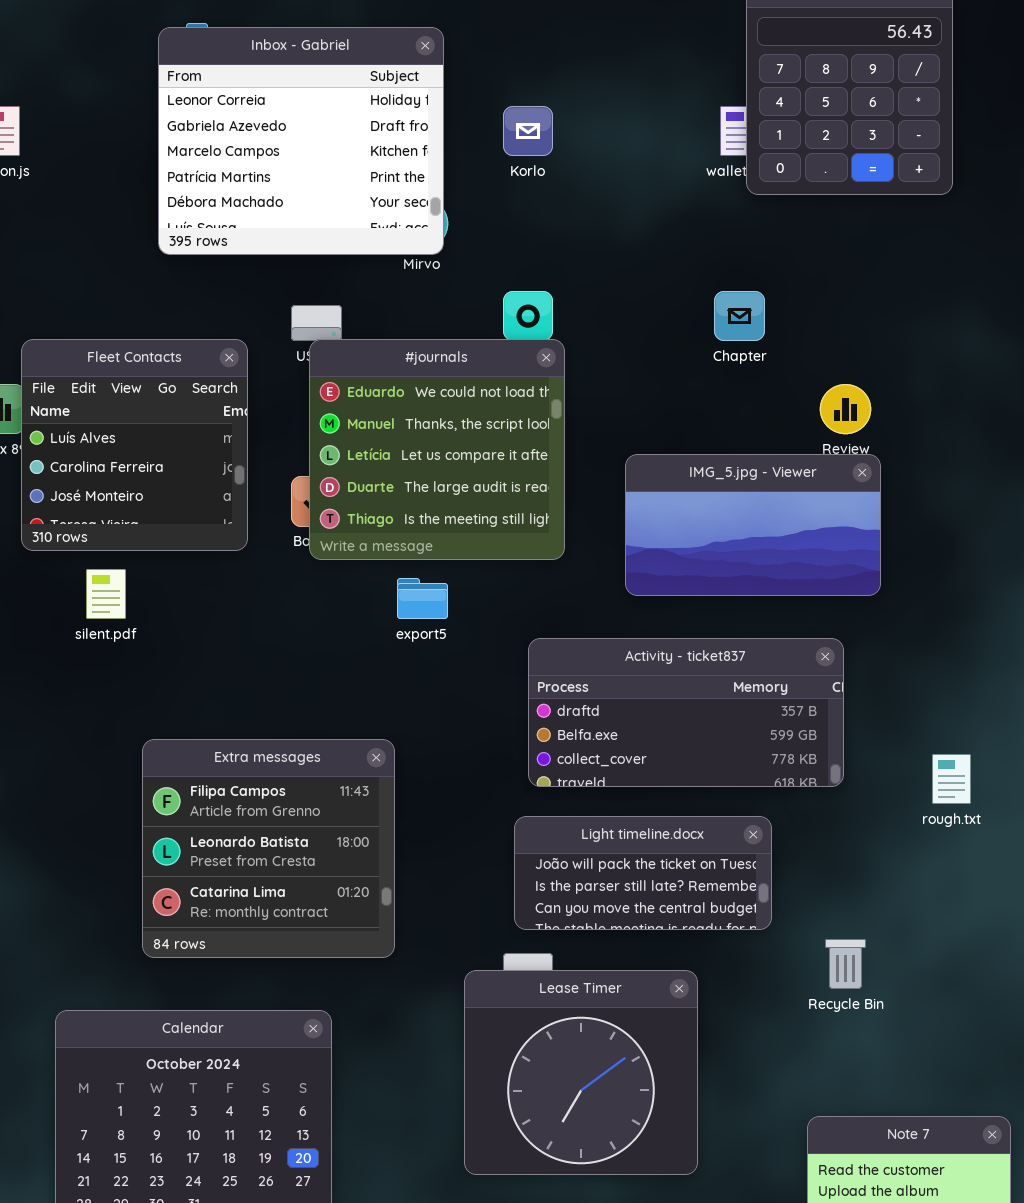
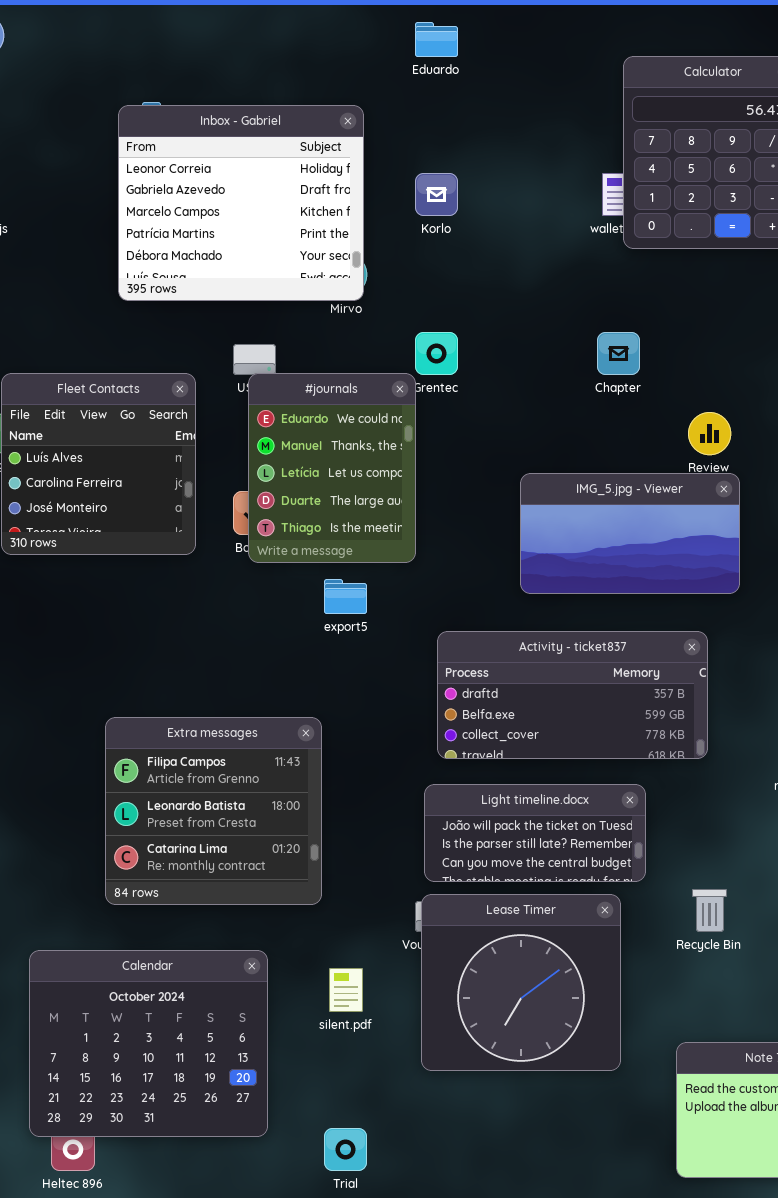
#journals: [309,339,565,560] -> [248,373,416,563], resized
silent.pdf: [86,569,126,619] -> [329,968,363,1012], moved
Lease Timer: [464,970,698,1175] -> [421,894,621,1071], moved

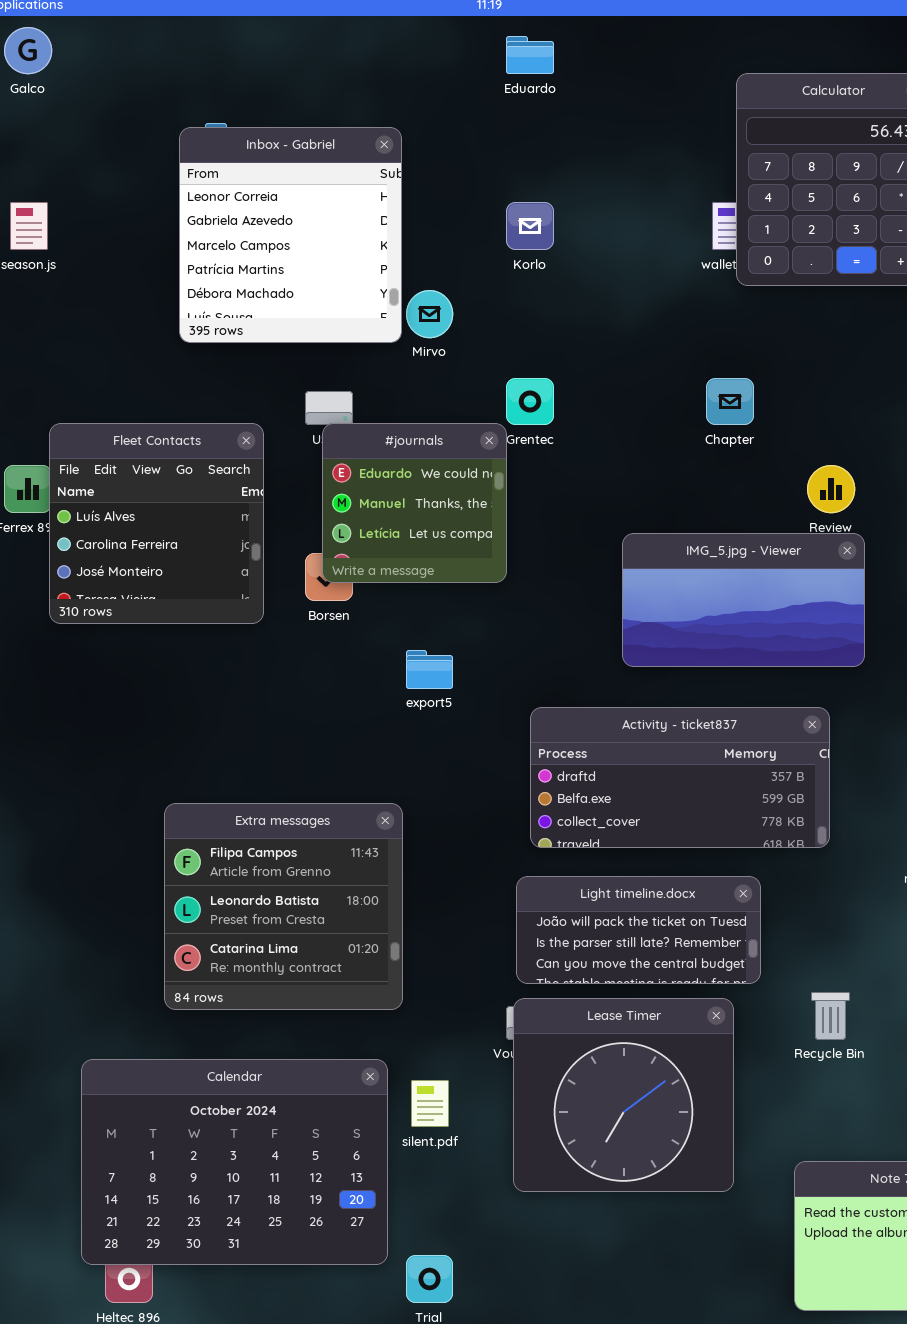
Inbox - Gabriel: [118,105,364,301] -> [179,127,402,343], resized
#journals: [248,373,416,563] -> [322,423,507,583], resized
Calendar: [29,950,268,1137] -> [81,1059,388,1265], resized

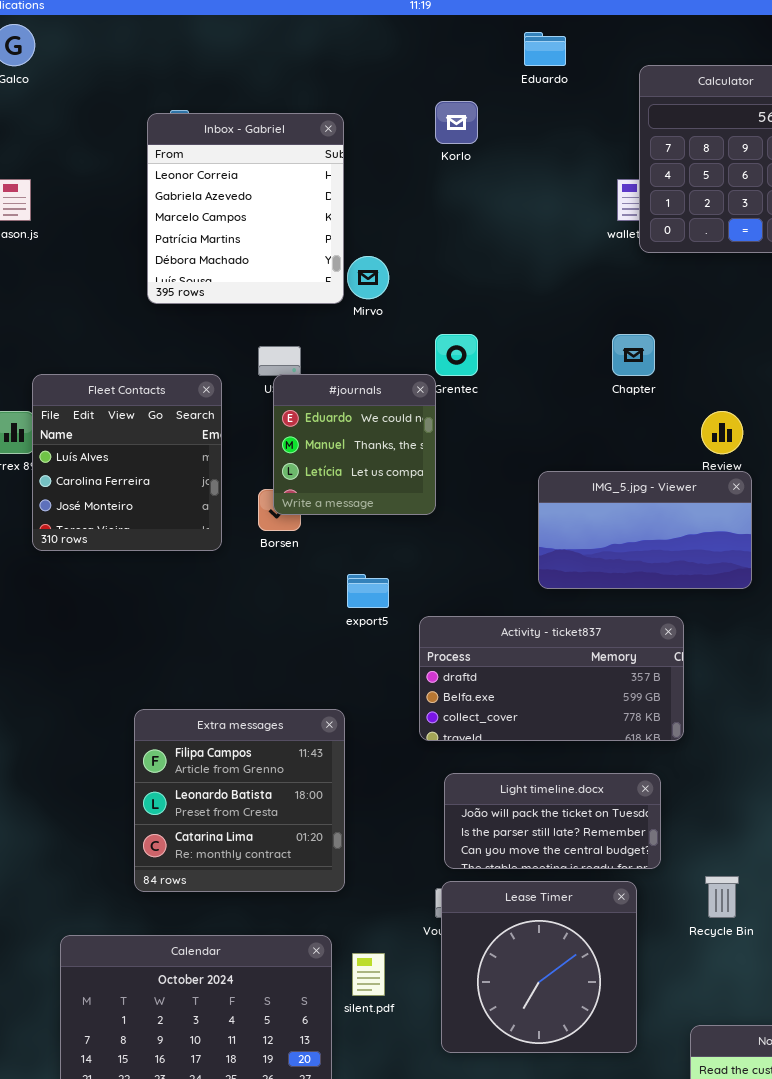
Eduardo: [506,36,554,74] -> [524,32,566,66], moved
Korlo: [506,202,554,250] -> [435,101,478,144], moved
Activity - ticket837: [530,707,830,848] -> [419,616,684,741], moved

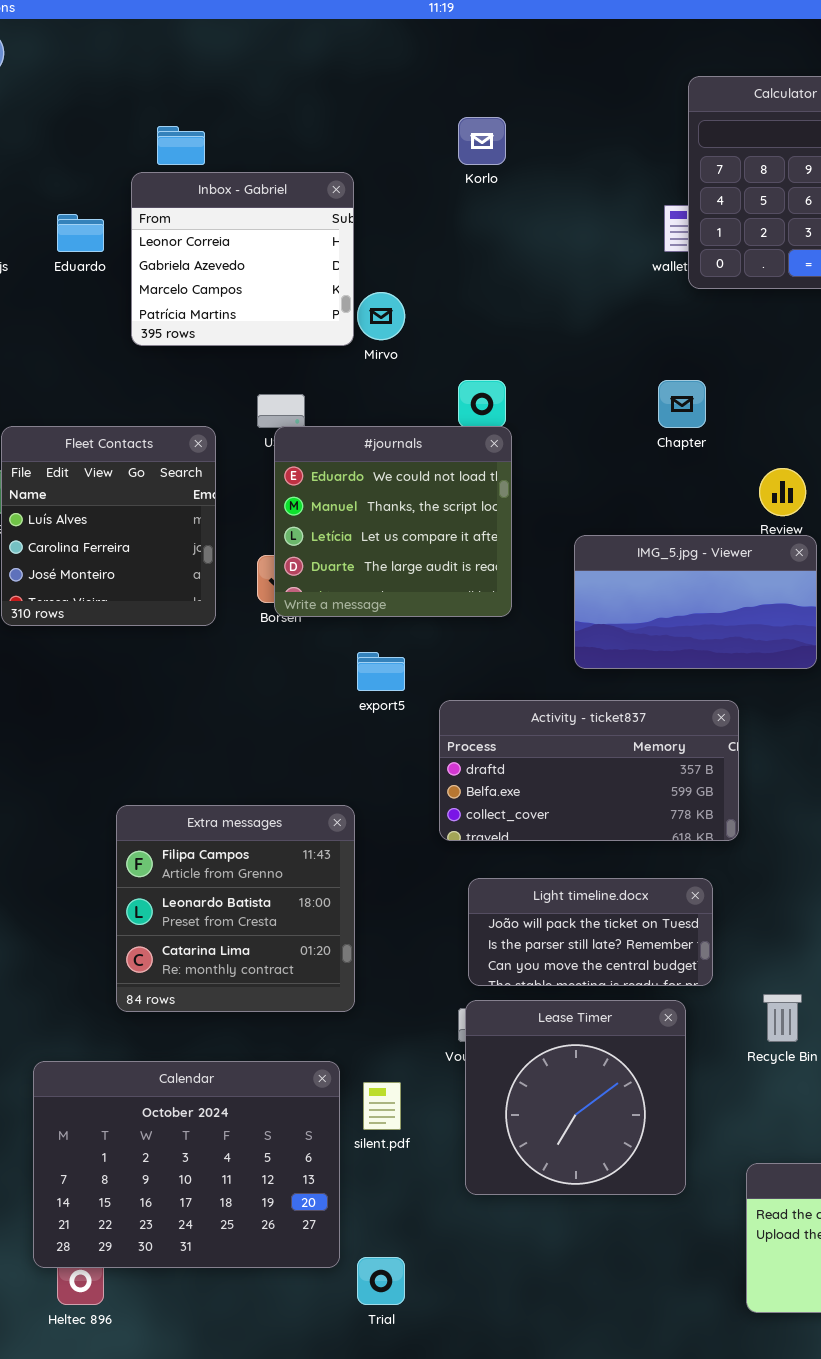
Eduardo: [524,32,566,66] -> [57,214,104,252], moved
Inbox - Gabriel: [147,113,344,304] -> [131,172,354,346], resized
#journals: [273,374,436,515] -> [274,426,512,617], resized

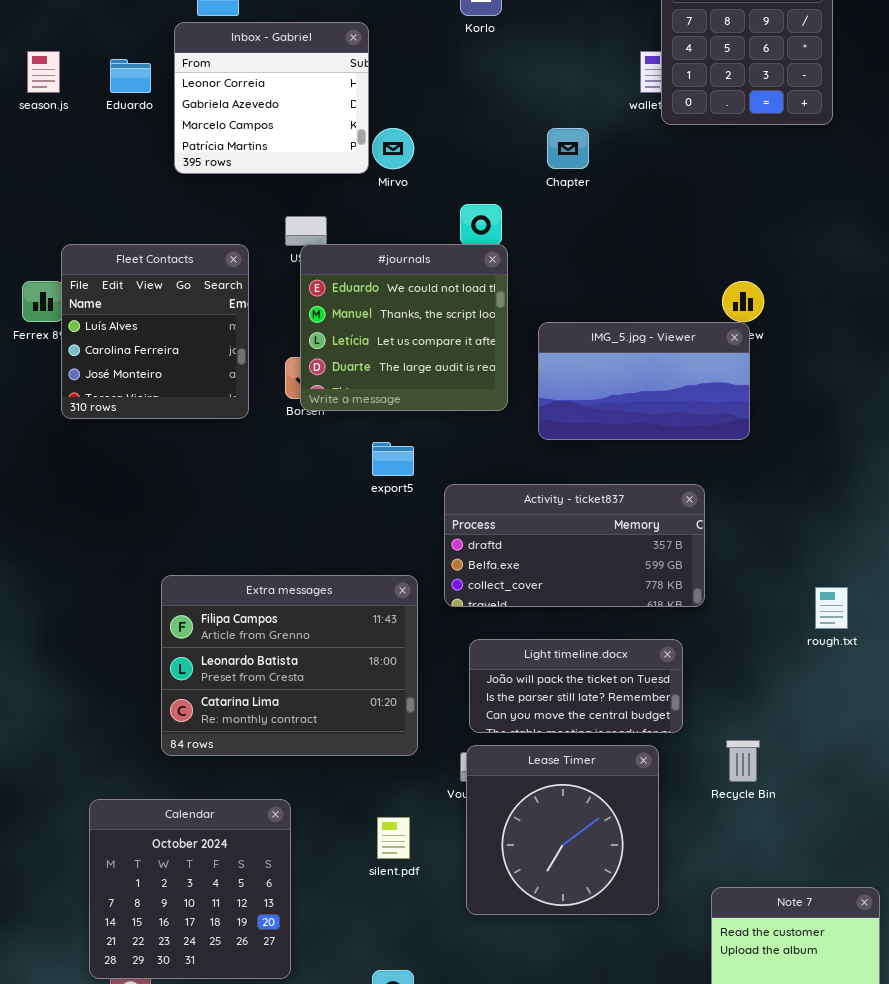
Chapter: [658,380,706,428] -> [547,128,589,169], moved
IMG_5.jpg - Viewer: [574,535,817,669] -> [538,322,750,440], moved
Extra messages: [116,805,355,1012] -> [161,575,418,756], resized
Calendar: [33,1061,340,1268] -> [89,799,291,979], resized

